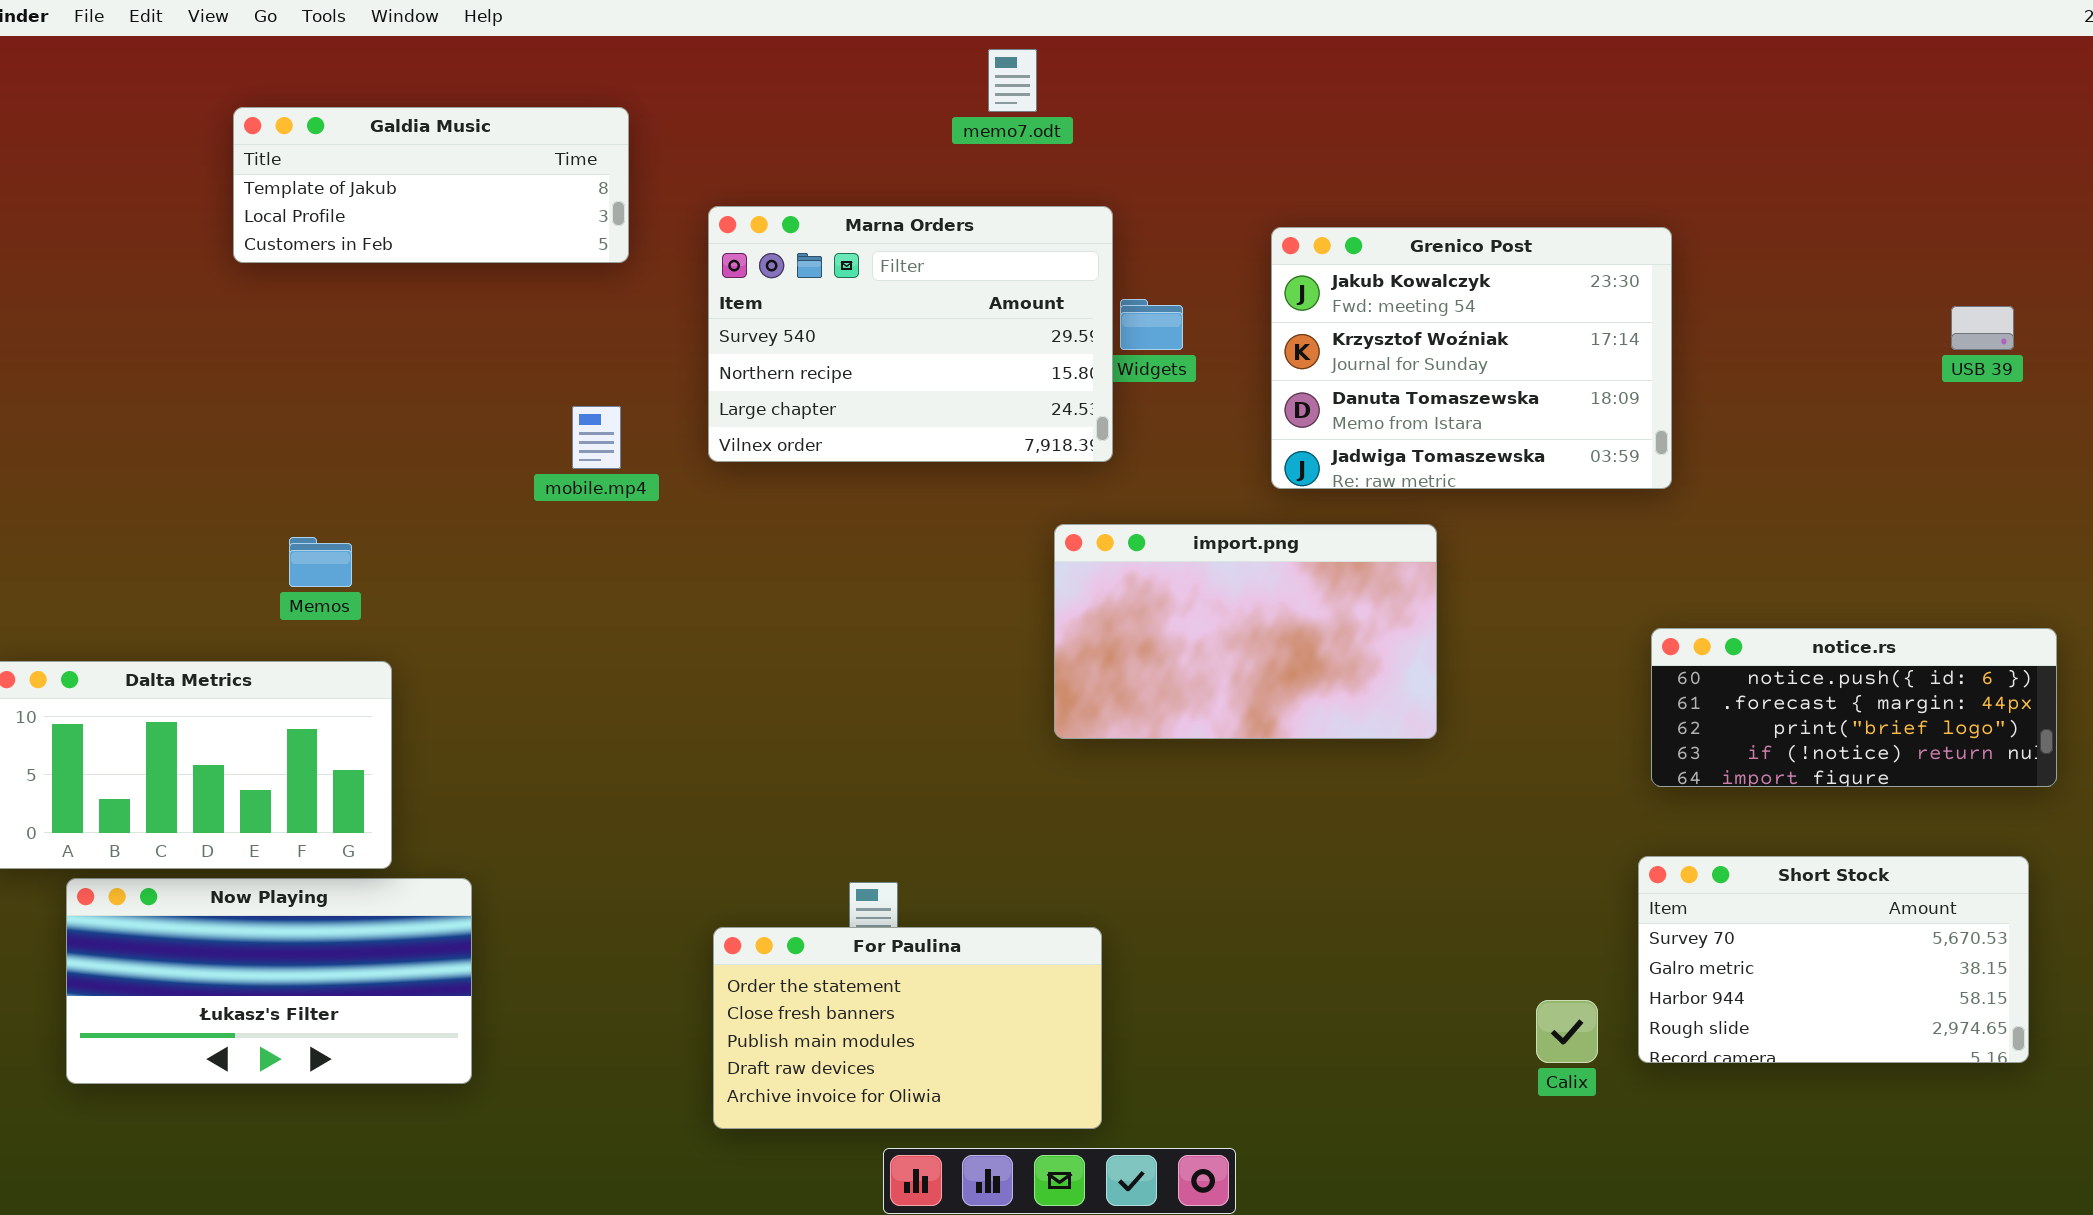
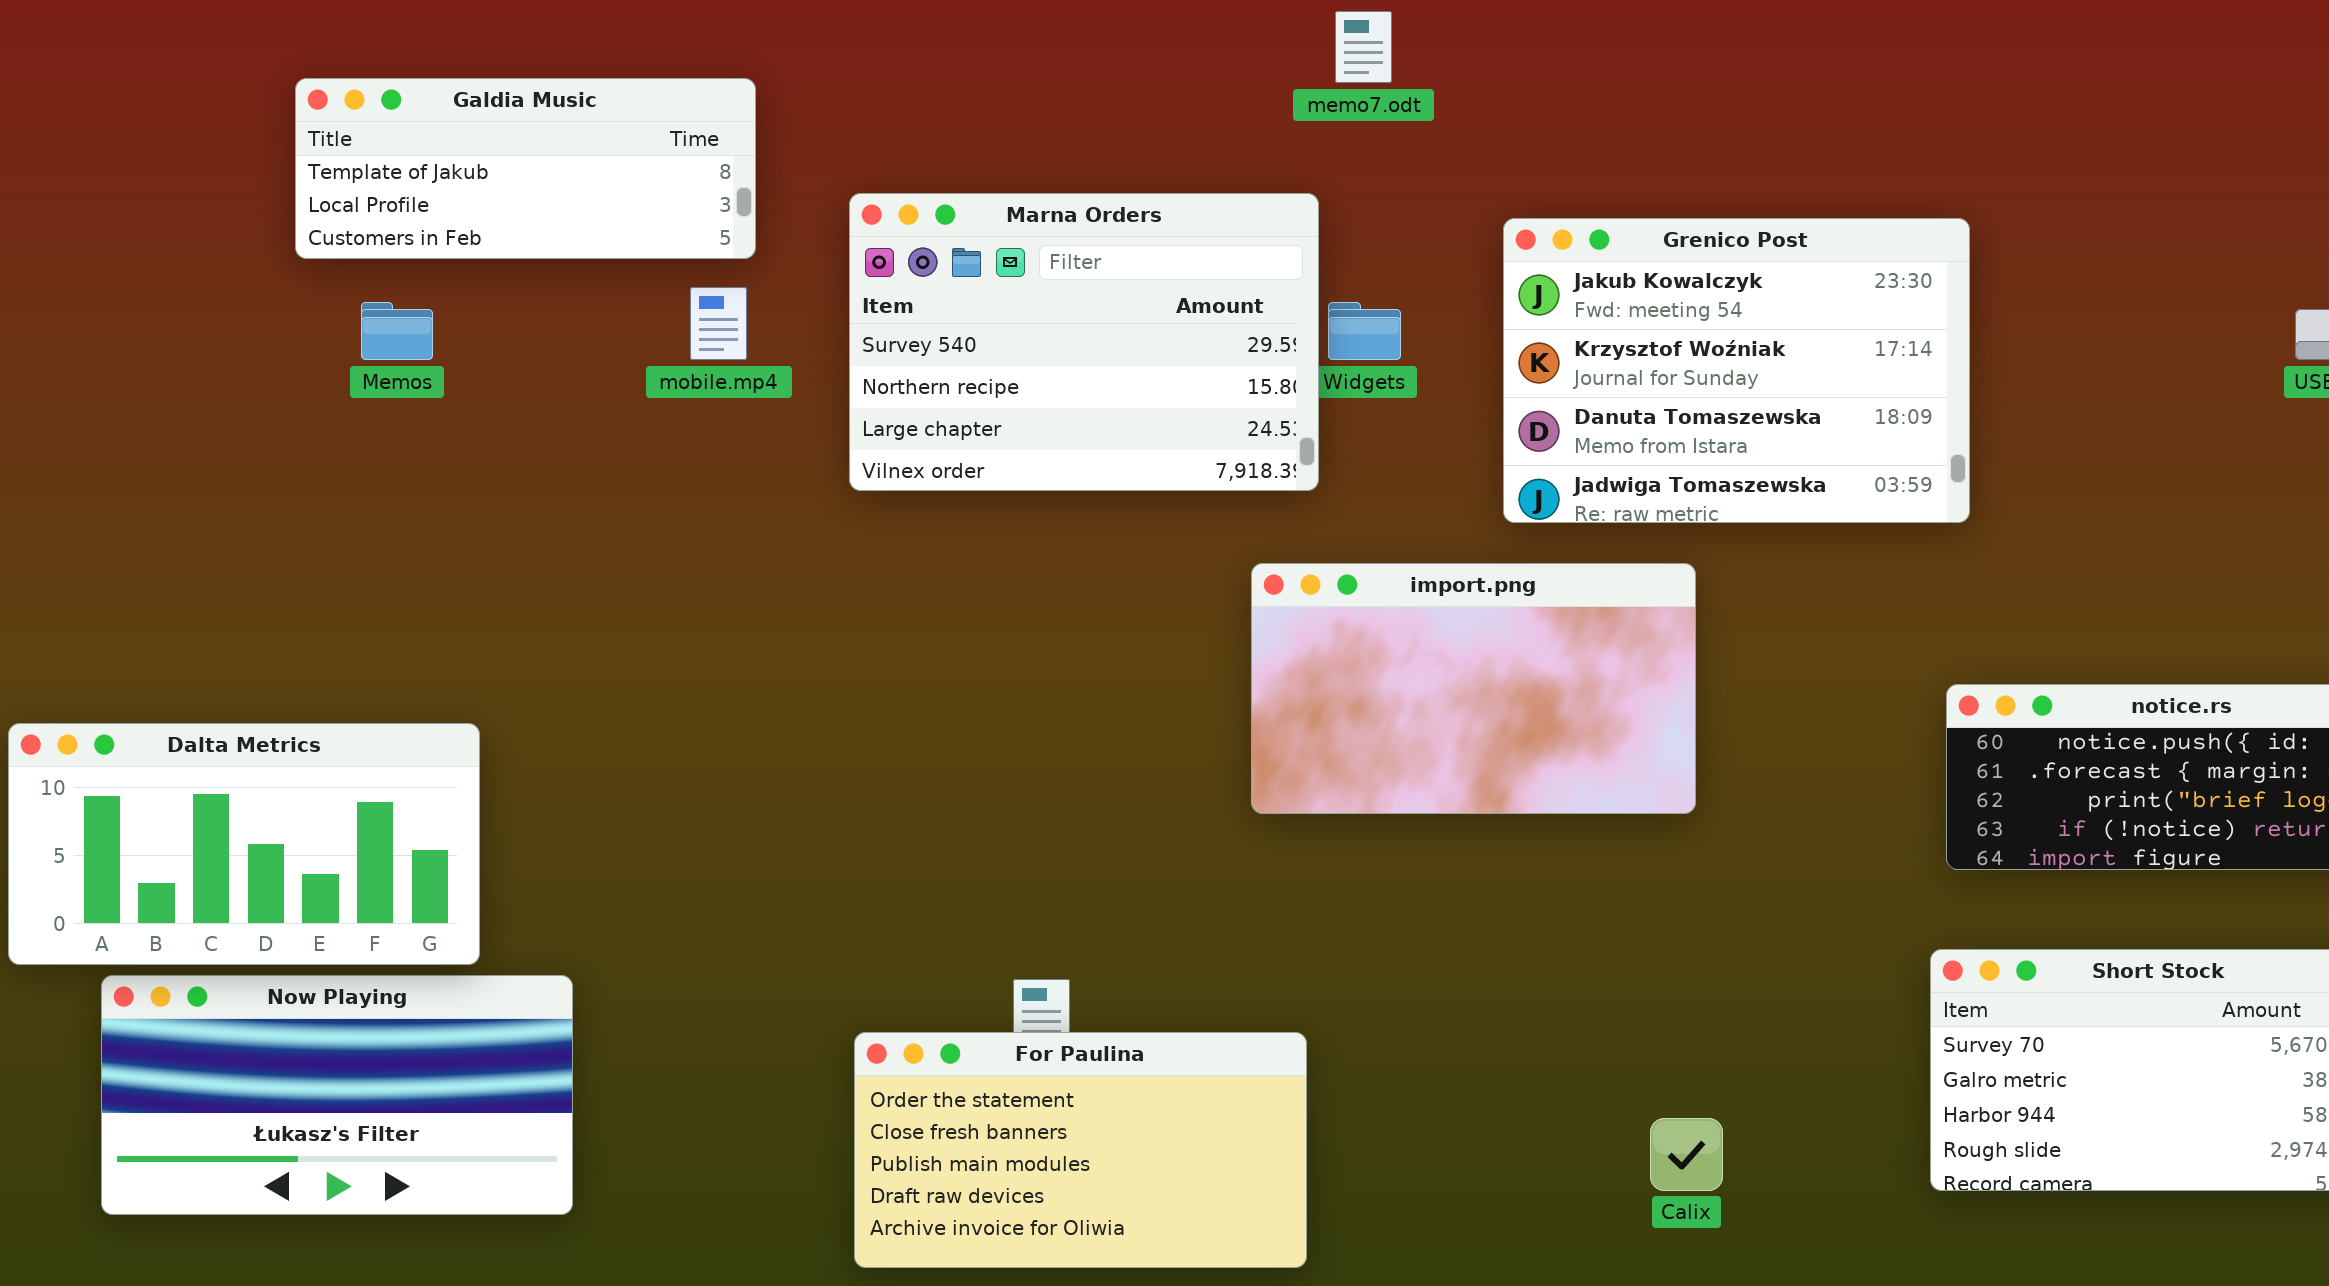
memo7.odt: [988,49,1037,112] -> [1335,11,1392,83], moved
mobile.mp4: [572,406,621,469] -> [690,287,747,360], moved
Memos: [289,537,352,587] -> [361,302,433,360], moved
Calix: [1536,1000,1598,1063] -> [1650,1118,1723,1191], moved

